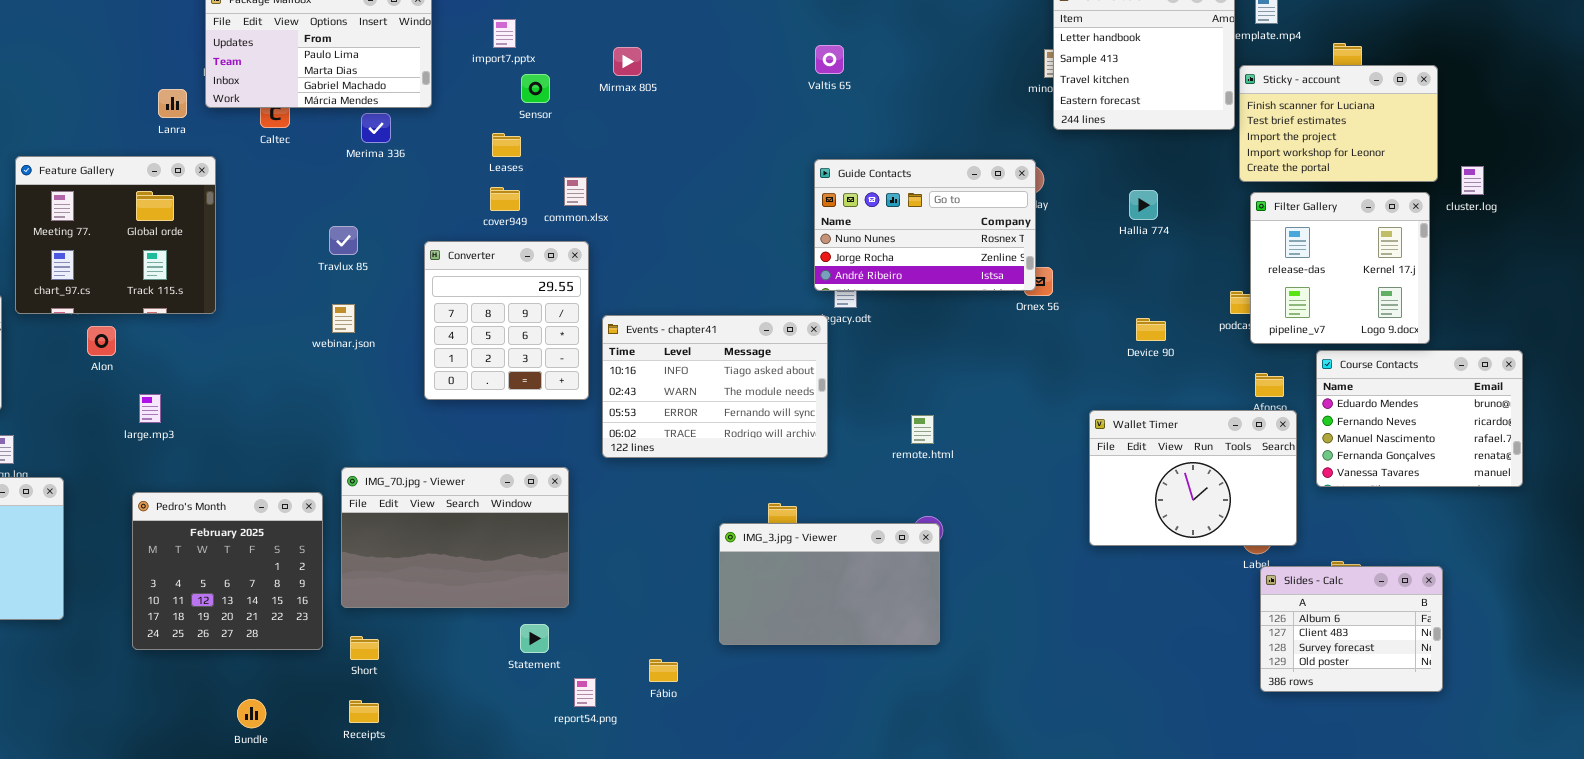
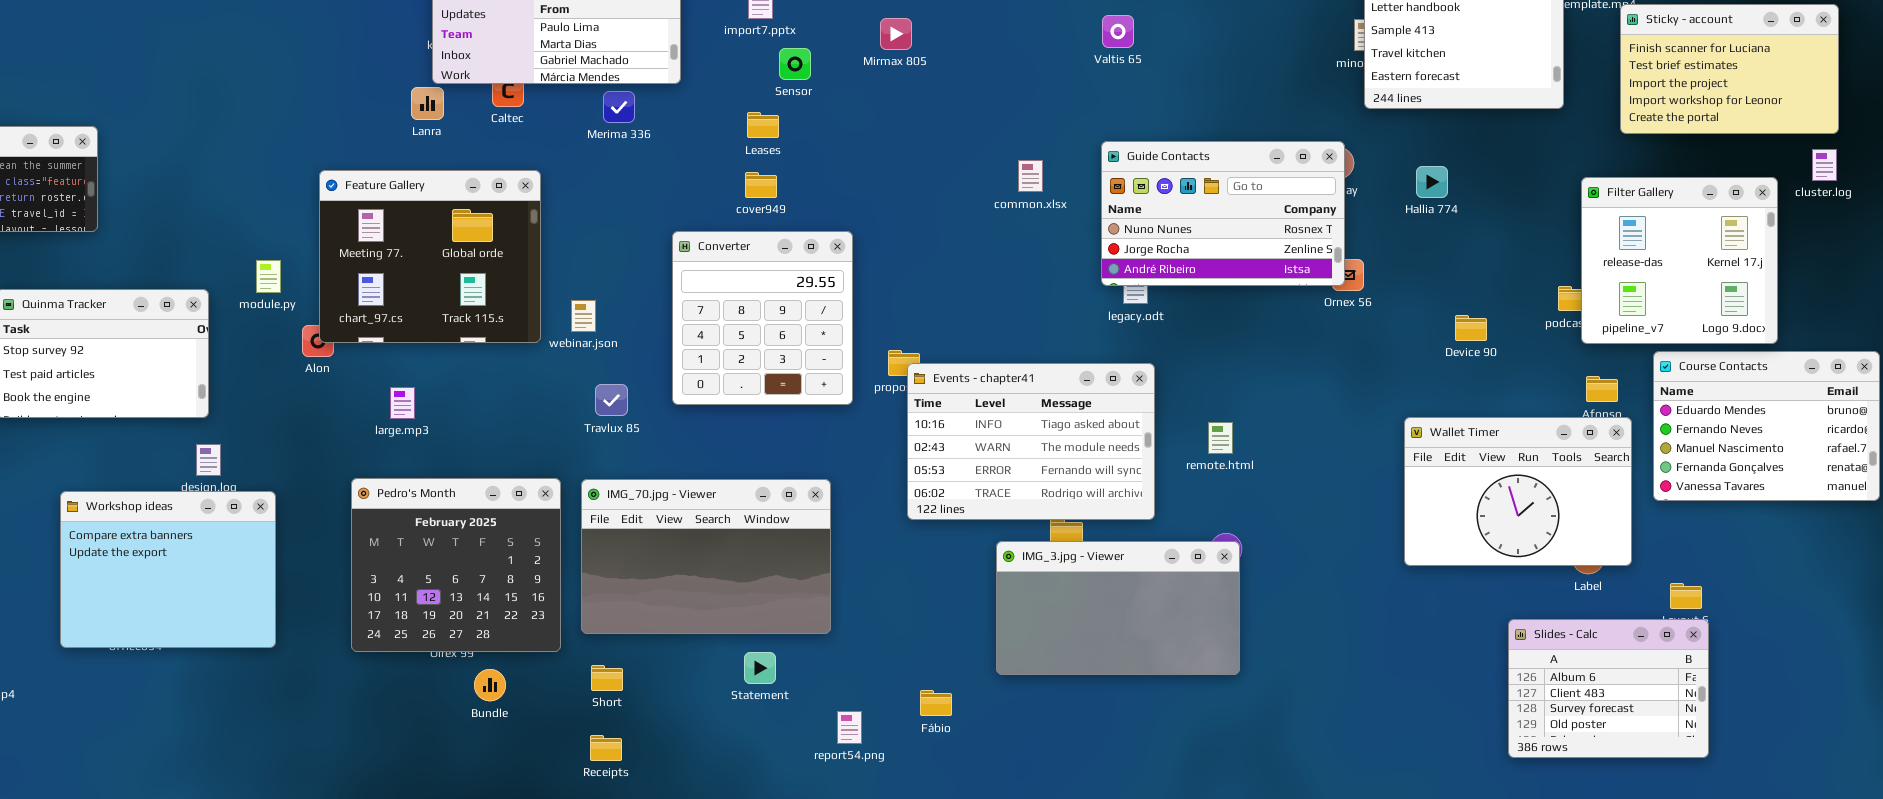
Sticky - account: [1239,65,1438,182] -> [1620,4,1839,134], moved
Lanra: [158,89,187,118] -> [411,87,444,120], moved
Feature Gallery: [15,156,216,314] -> [319,170,541,343], moved
common.xlsx: [564,177,587,206] -> [1018,160,1043,192], moved
Hallia 774: [1129,190,1158,220] -> [1416,166,1448,198], moved
Travlux 85: [329,226,358,255] -> [595,384,628,416], moved
Events - chapter41: [602,315,828,458] -> [907,363,1155,520], moved
large.mp3: [139,394,161,423] -> [390,387,415,419], moved
Pedro's Month: [132,492,323,650] -> [351,478,561,652], moved
Slides - Calc: [1260,566,1443,692] -> [1508,619,1709,758], moved
Statement: [520,624,549,653] -> [744,652,776,684], moved
Bundle: [237,699,266,728] -> [474,669,506,701], moved

